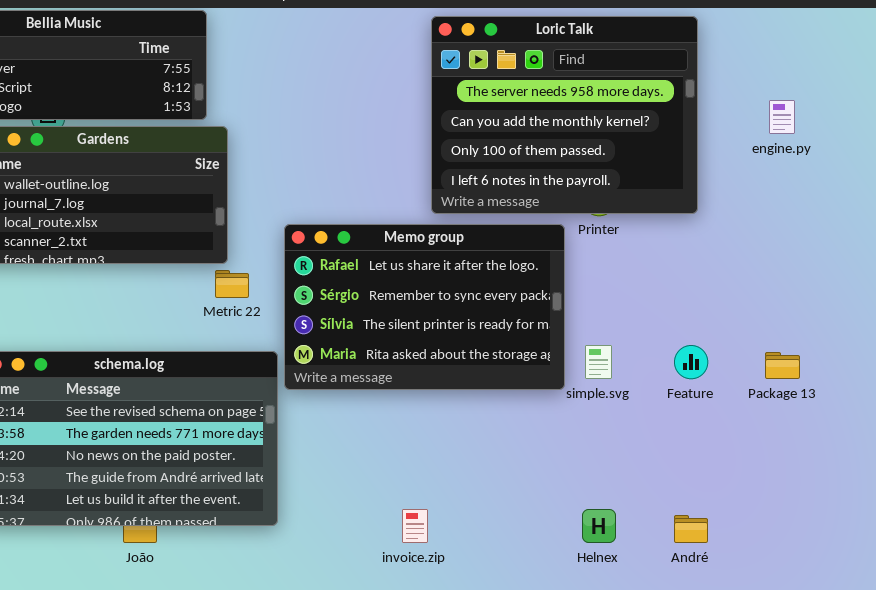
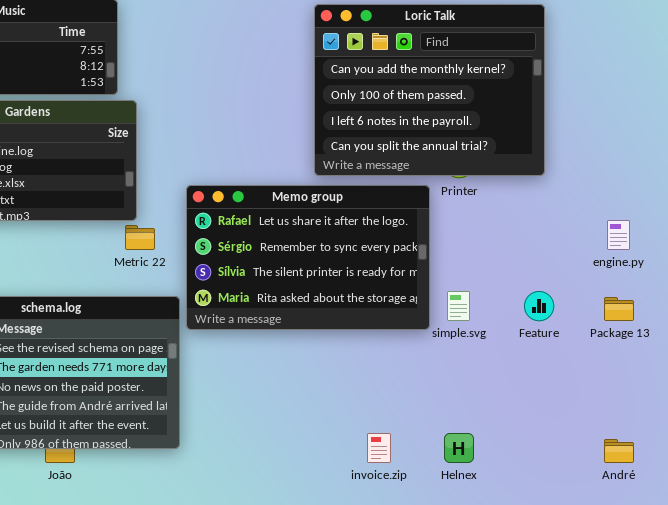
Loric Talk: [431,16,698,214] -> [314,4,545,176], scrolled down 1 row
engine.py: [769,100,795,134] -> [607,220,630,250], moved
invoice.zip: [402,509,428,543] -> [367,433,391,463], moved
André: [674,515,708,543] -> [604,439,634,463], moved

